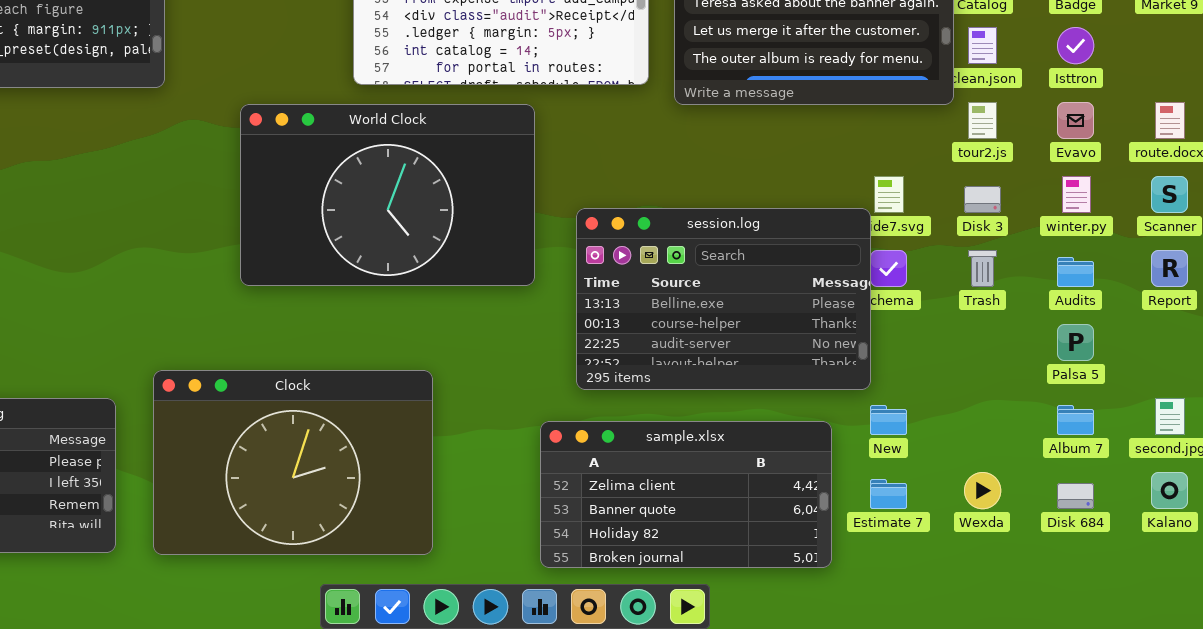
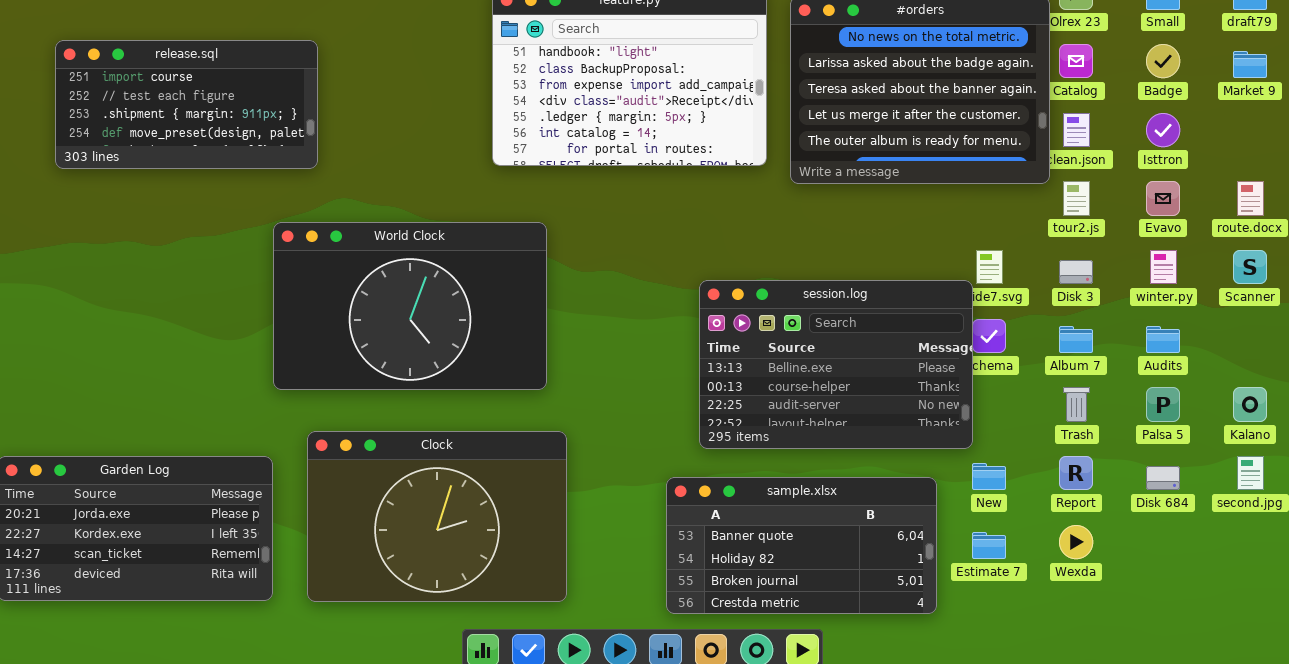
World Clock: [240,104,535,286] -> [273,222,547,390], moved
Trash: [968,250,997,287] -> [1063,387,1090,422], moved
Report: [1151,250,1188,287] -> [1059,456,1093,490], moved
Album 7: [1057,405,1094,435] -> [1059,326,1093,353], moved
sample.xlsx: [540,421,832,568] -> [666,477,937,614], scrolled down 1 row
Kalano: [1151,472,1188,509] -> [1233,387,1267,422], moved
Disk 684: [1057,483,1094,509] -> [1146,466,1180,490], moved

